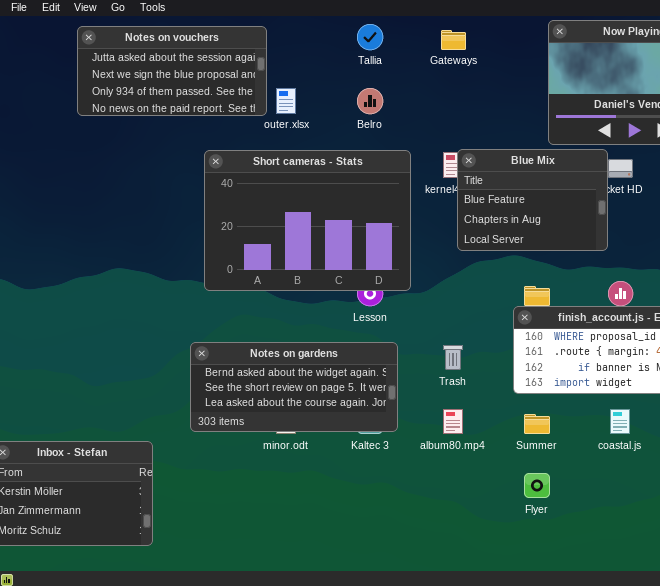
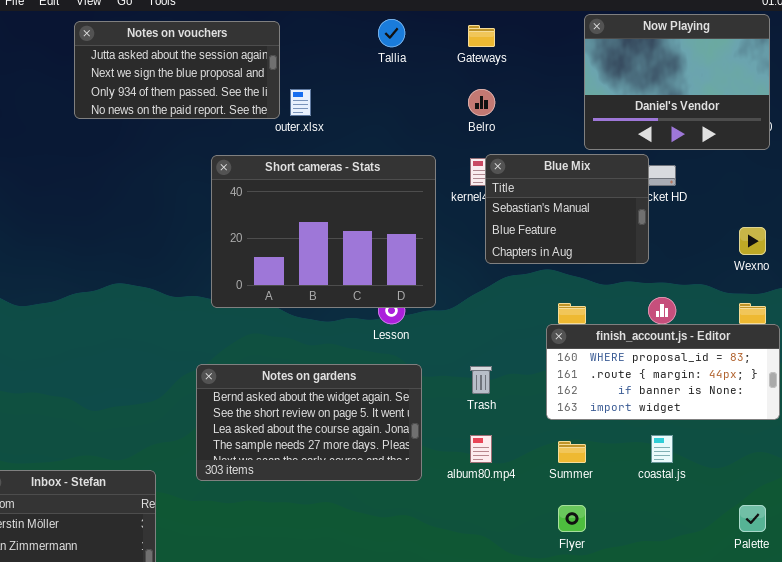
Belro: [357,88,383,114] -> [468,89,495,116], moved
Blue Mix: [457,149,608,251] -> [485,154,649,264], scrolled up 1 row
Notes on gardens: [190,342,398,432] -> [196,364,422,481], resized

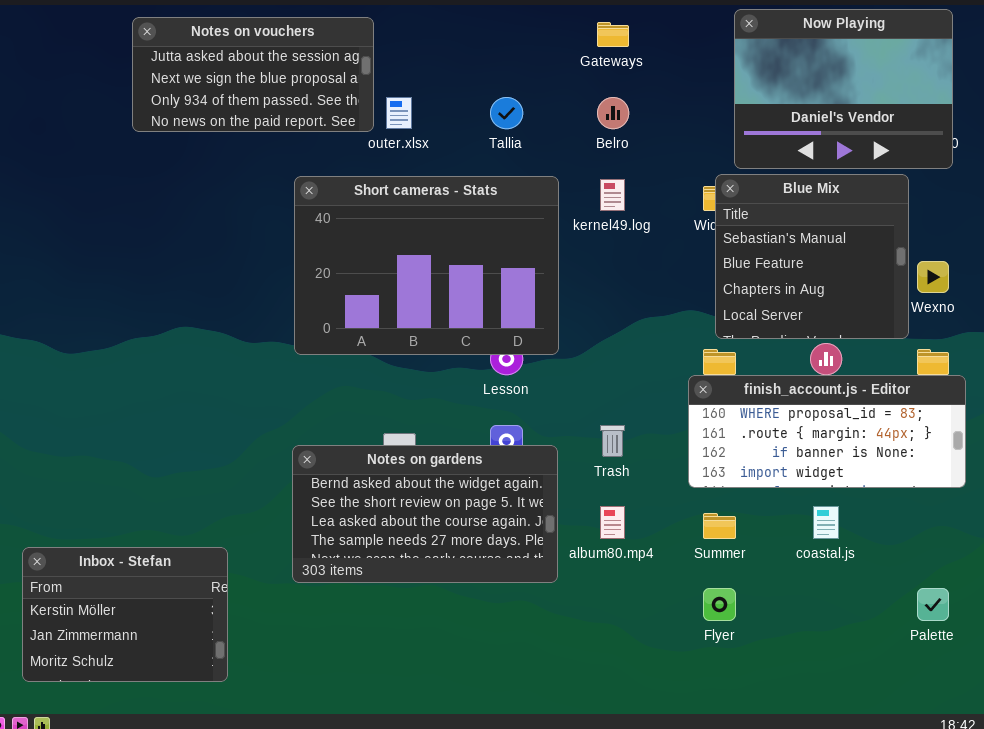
Tallia: [378,19,405,47] -> [490,97,523,129], moved
Blue Mix: [485,154,649,264] -> [715,174,909,339], moved, resized
Notes on gardens: [196,364,422,481] -> [292,445,558,583], moved

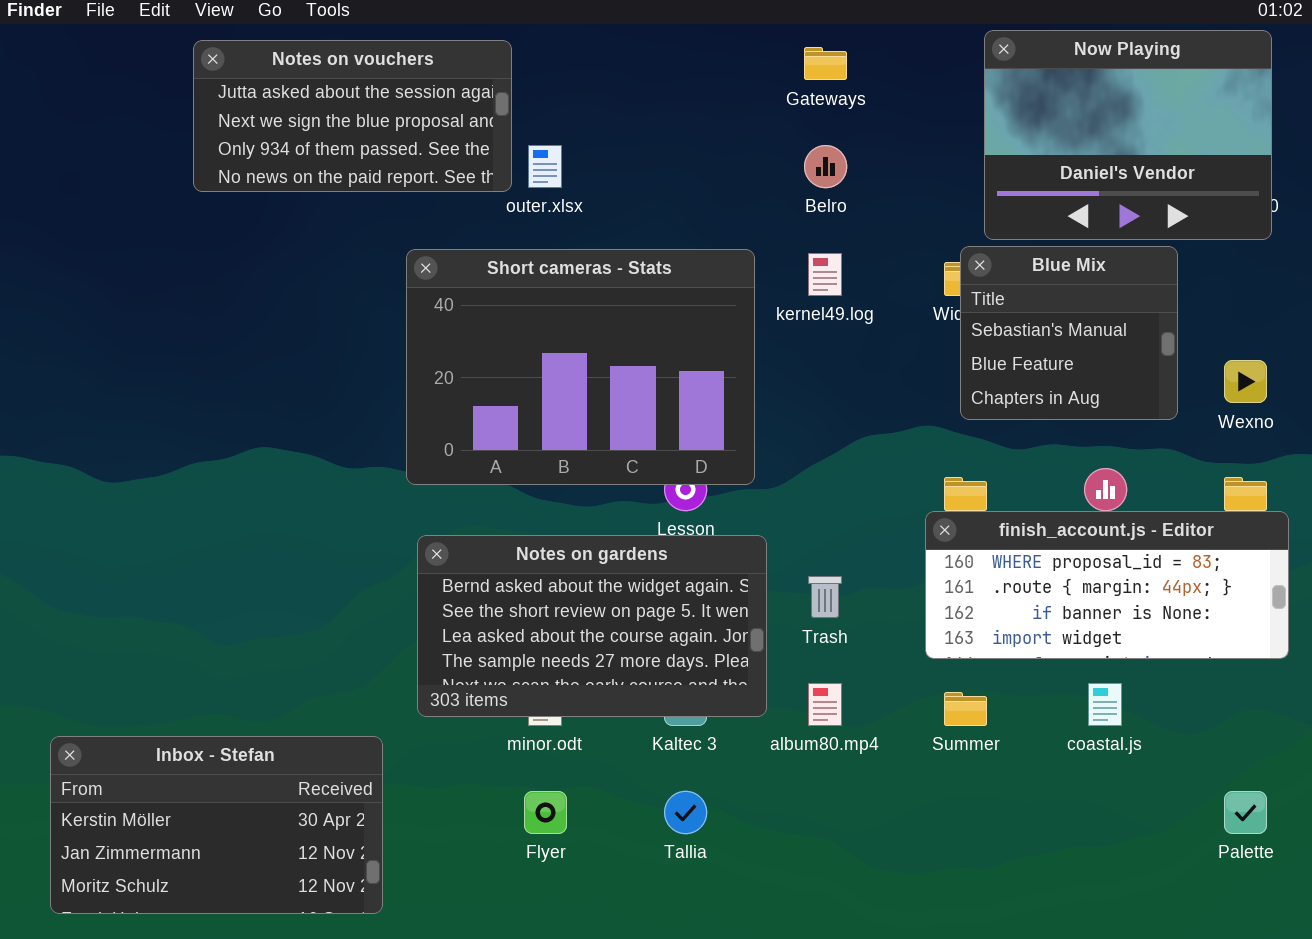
Tallia: [490,97,523,129] -> [664,791,707,834], moved
Blue Mix: [715,174,909,339] -> [960,246,1178,420], resized
Notes on gardens: [292,445,558,583] -> [417,535,767,717], moved
Inbox - Stefan: [22,547,228,682] -> [50,736,383,914], resized
Flyer: [703,588,736,621] -> [524,791,567,834], moved

